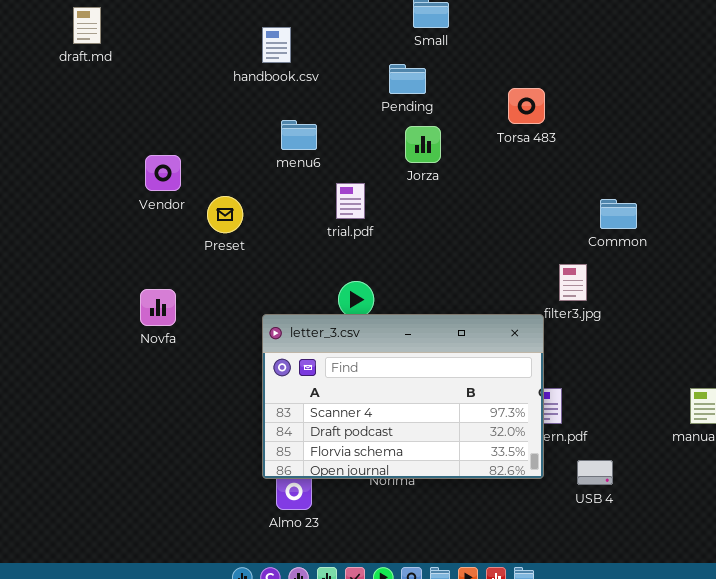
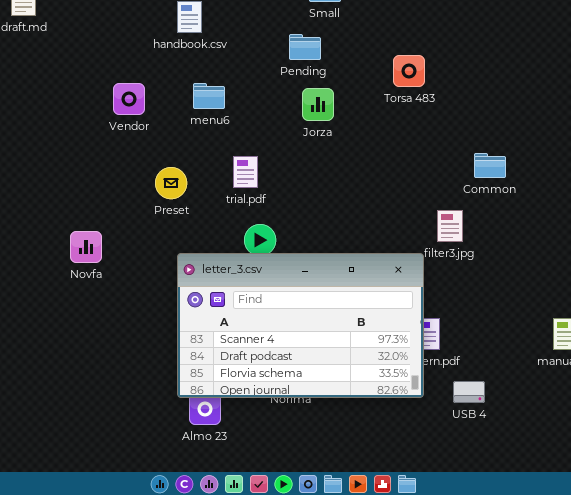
Vendor: [145,155,181,191] -> [113,83,145,115], moved
trial.pdf: [336,183,365,219] -> [233,156,258,188], moved
Preset: [207,196,243,233] -> [155,167,187,199], moved

